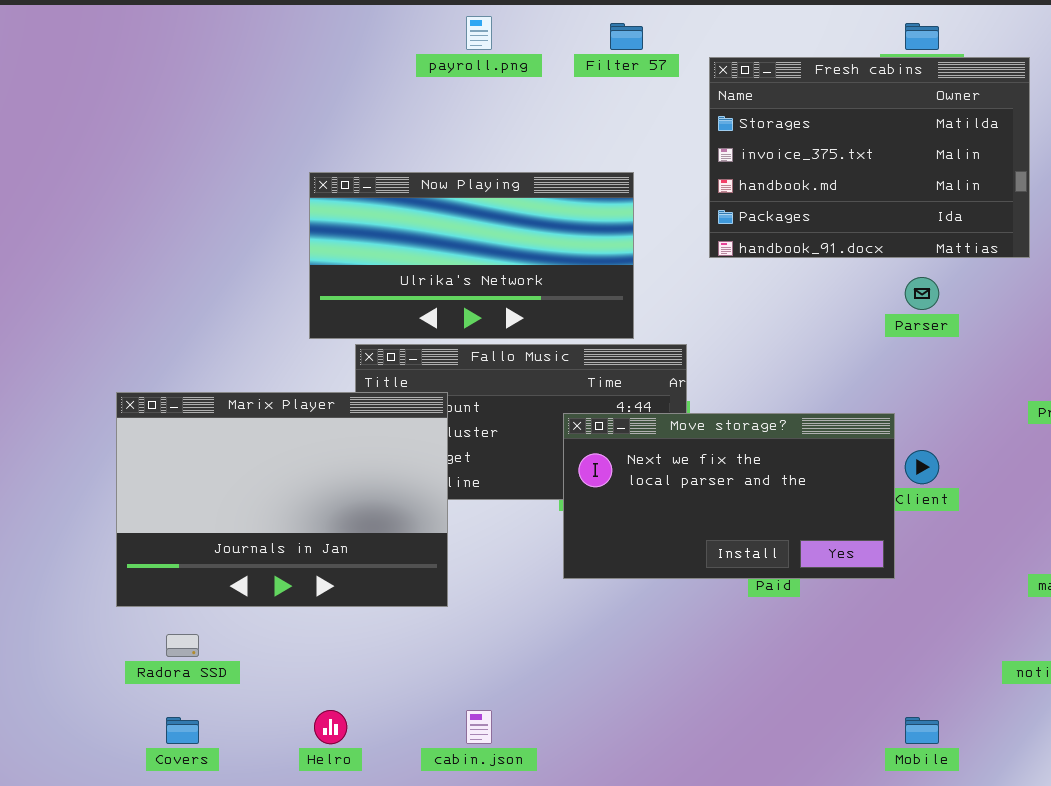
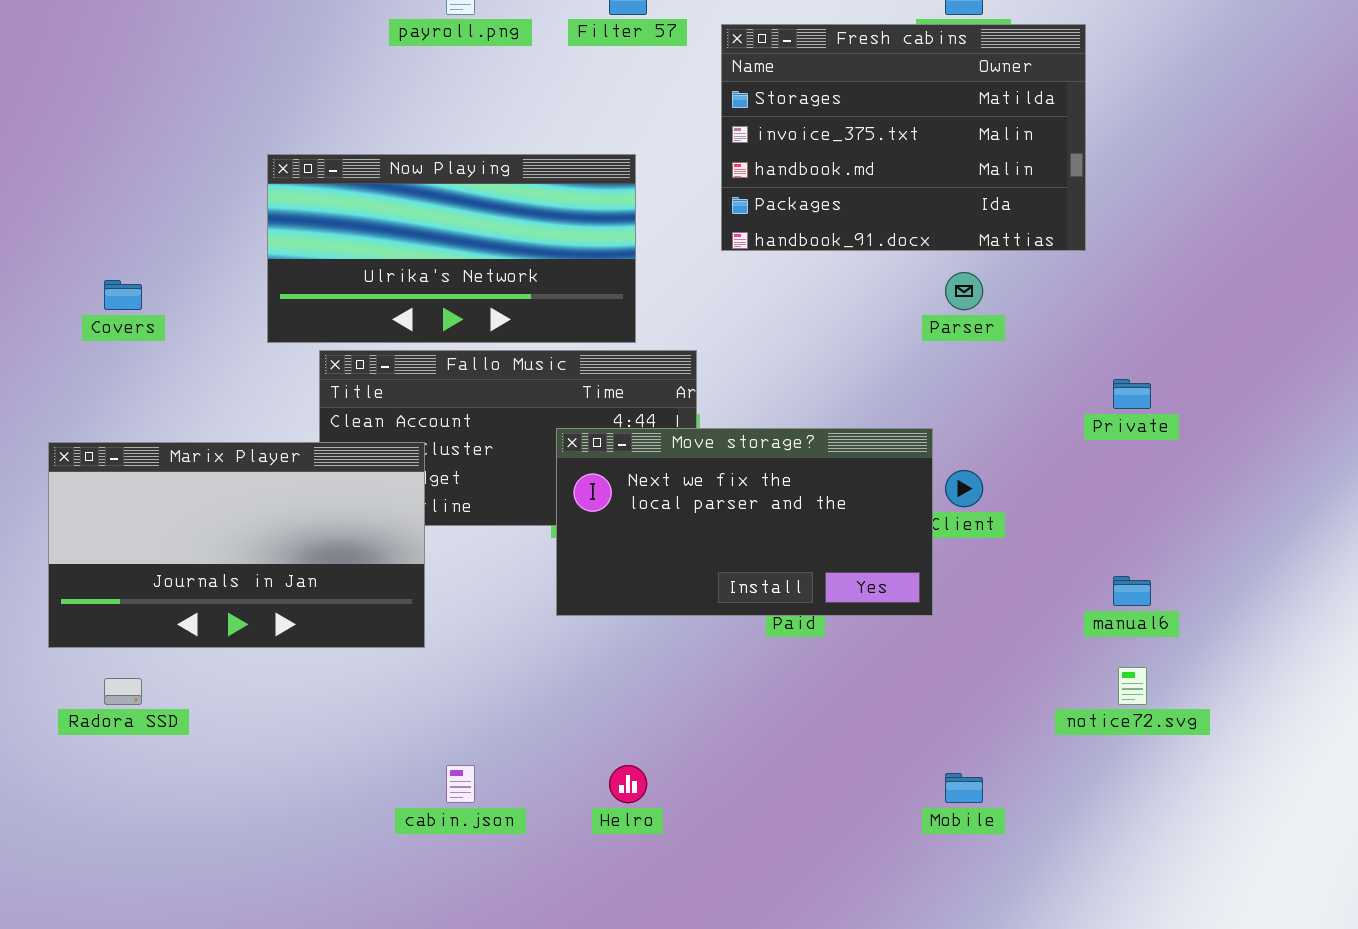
Marix Player: [116,392,448,607] -> [48,442,425,648], resized
Helro: [314,710,347,744] -> [609,765,647,803], moved
Covers: [166,717,199,744] -> [104,280,142,310], moved

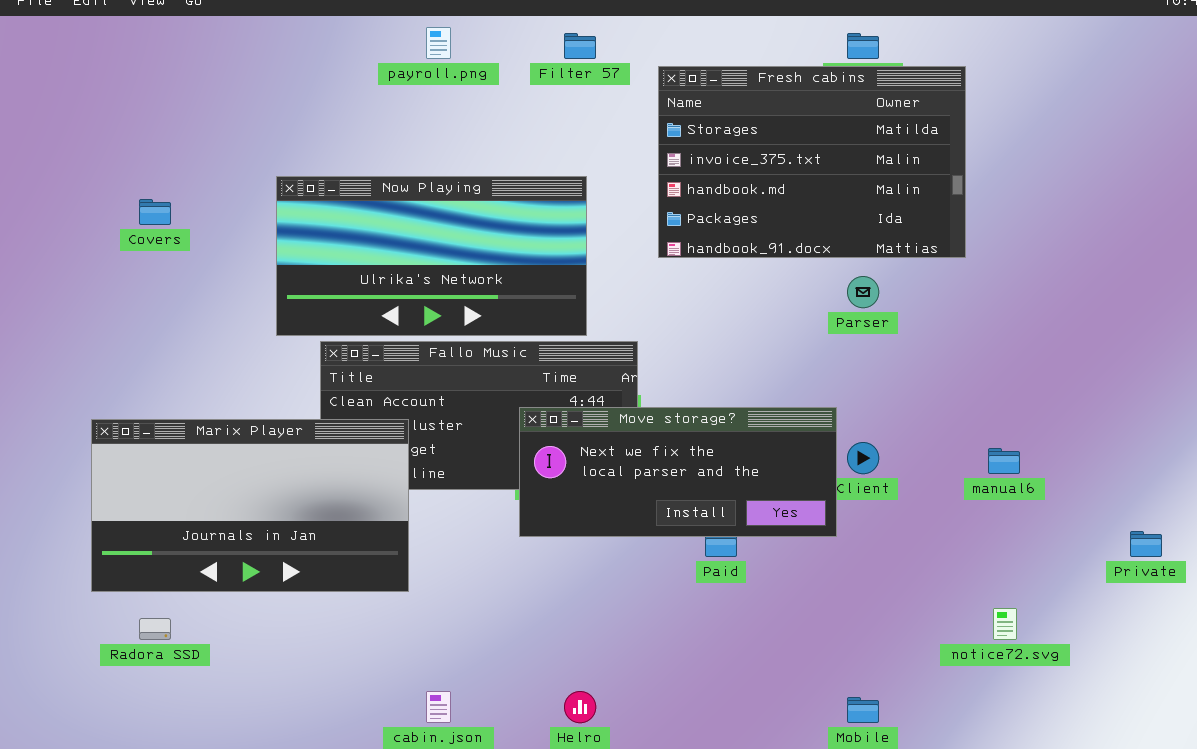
Covers: [104,280,142,310] -> [139,199,171,225], moved
Private: [1113,379,1151,409] -> [1130,531,1162,557], moved
Move storage?: [556,428,933,616] -> [519,407,837,537], resized
manual6: [1113,576,1151,606] -> [988,448,1020,474], moved

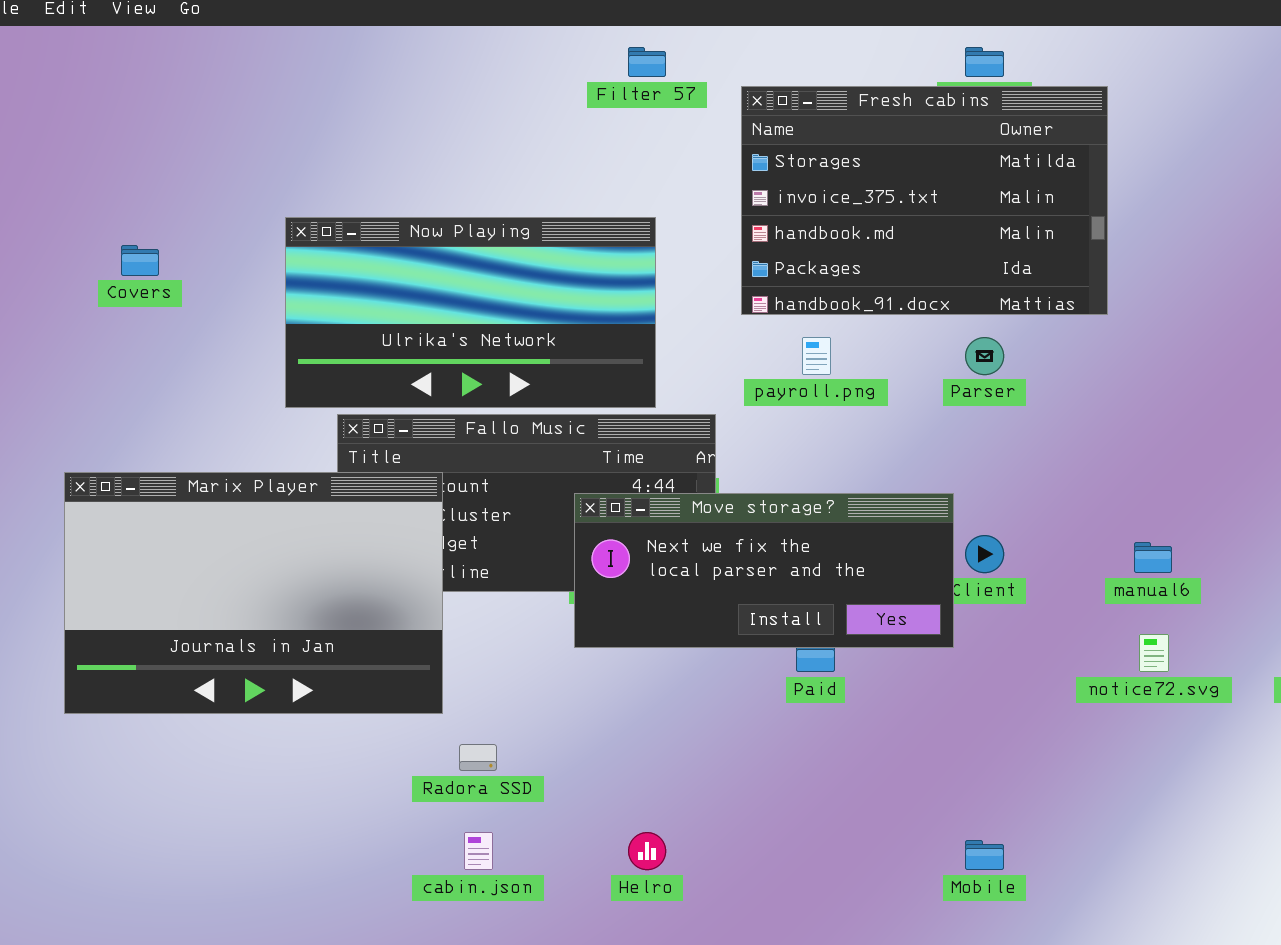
payroll.png: [426,27,451,59] -> [802,337,831,375], moved
Marix Player: [91,419,409,592] -> [64,472,443,714], resized
notice72.svg: [993,608,1017,640] -> [1139,634,1169,672], moved
Radora SSD: [139,618,171,640] -> [459,744,497,771], moved

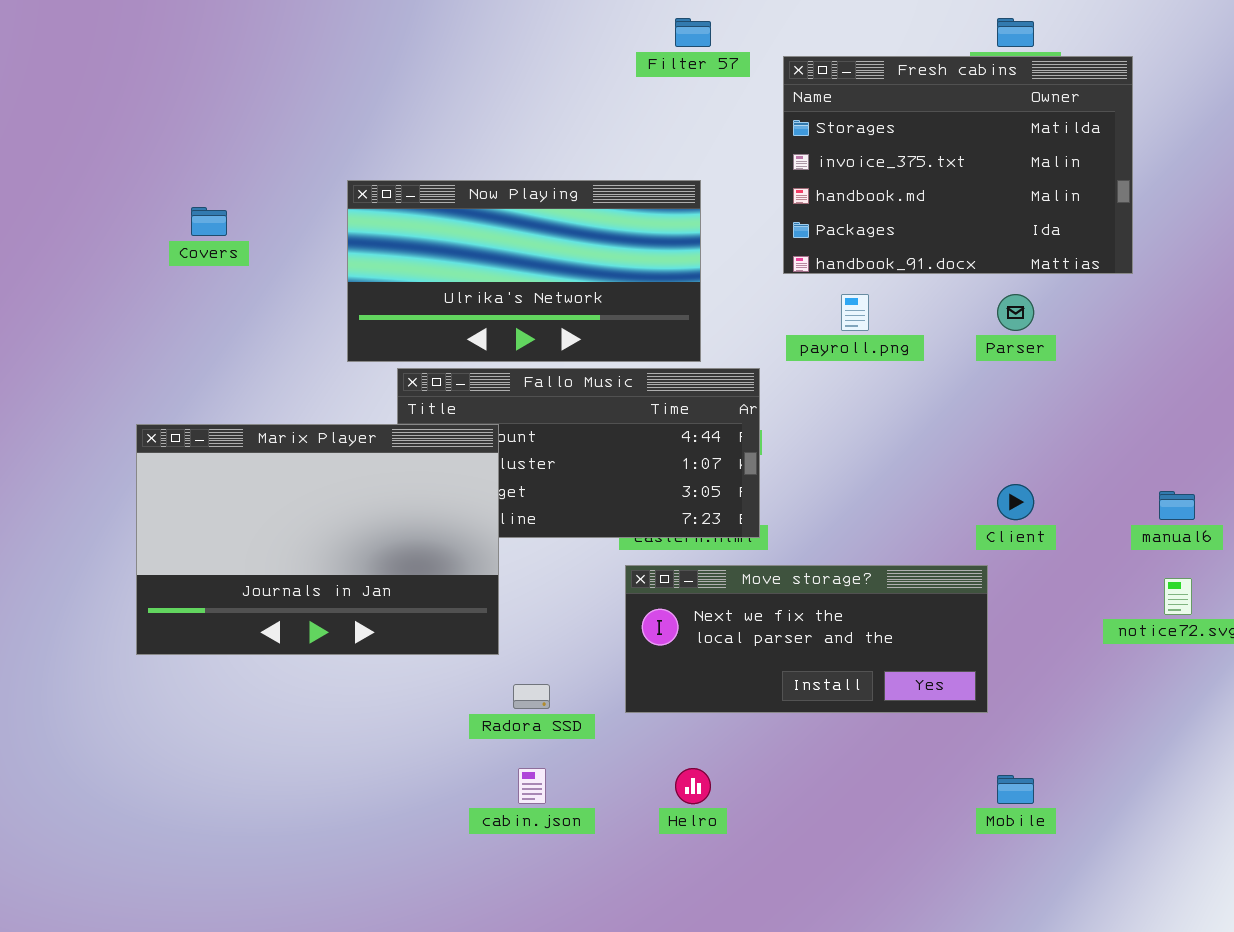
Move storage?: [574,493,954,648] -> [625,565,988,713], moved

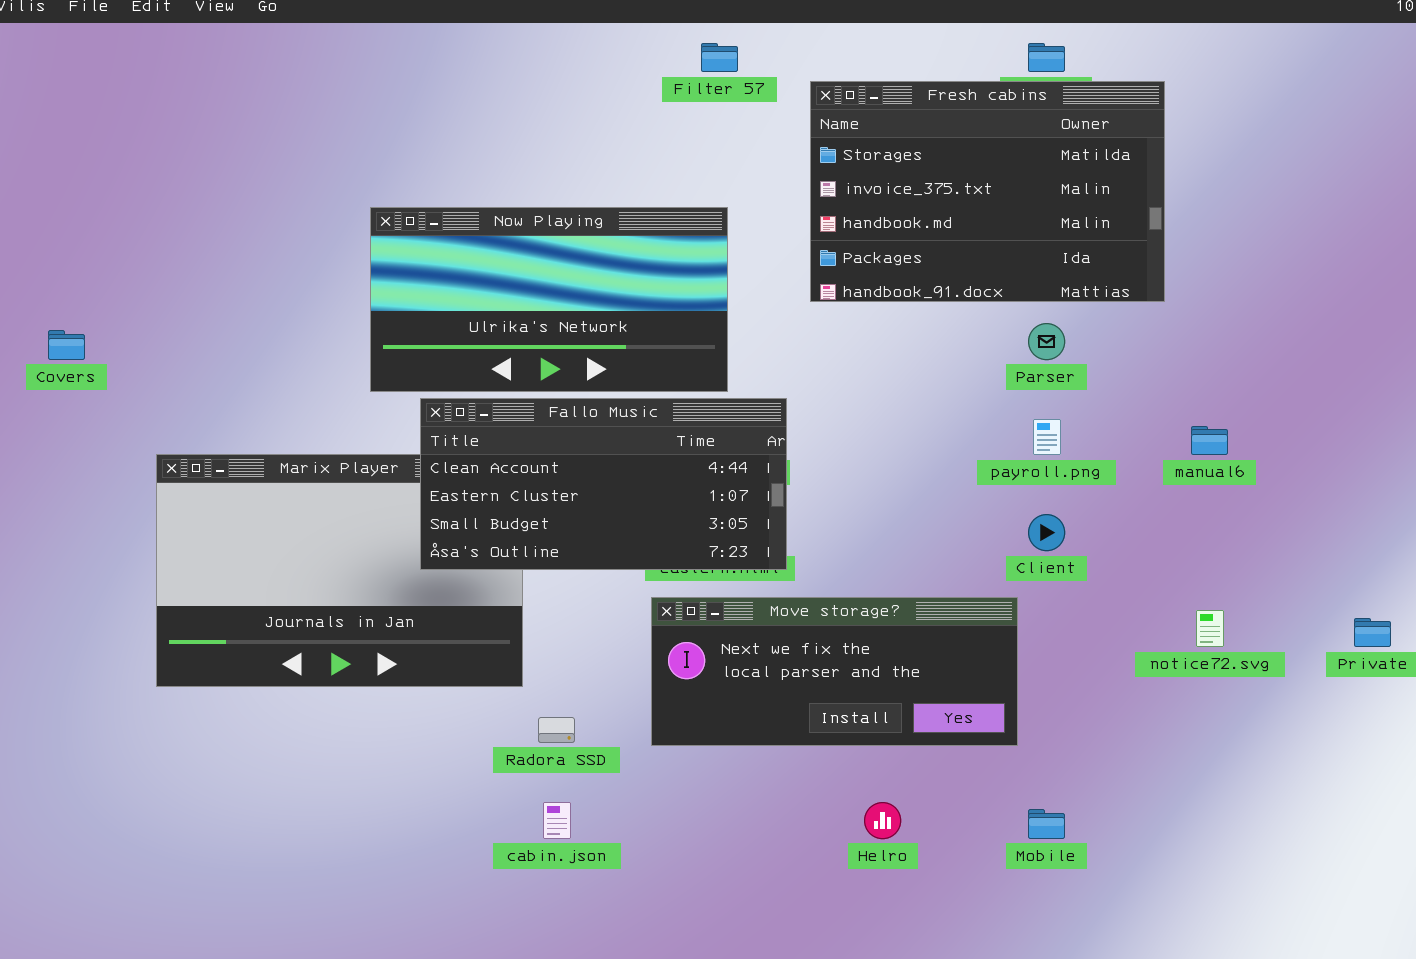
Covers: [191,207,227,236] -> [48,330,85,360], moved
payroll.png: [841,294,869,331] -> [1033,419,1061,455], moved
Fallo Music: [397,368,760,538] -> [420,398,787,570], raised
manual6: [1159,491,1195,520] -> [1191,426,1228,455], moved
Helro: [675,768,711,804] -> [864,802,901,839], moved

